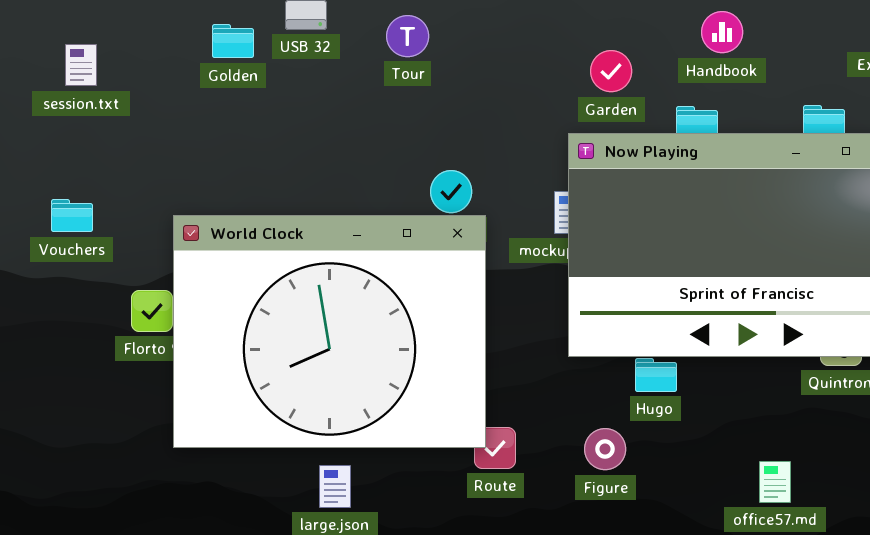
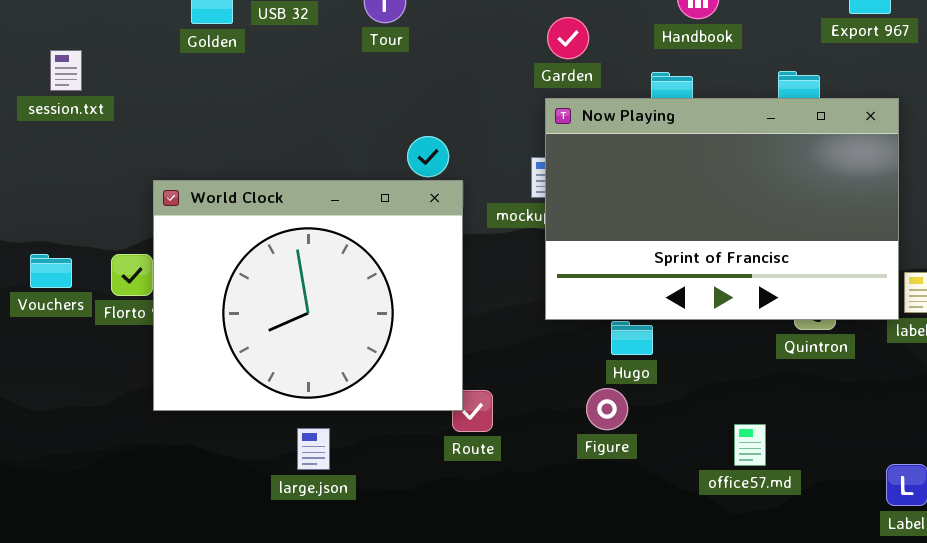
session.txt: [65,44,97,86] -> [50,50,82,91], moved
Garden: [590,50,632,92] -> [547,17,589,59], moved
Vouchers: [51,199,93,232] -> [30,254,72,288], moved
Figure: [584,428,626,470] -> [586,388,628,430], moved

